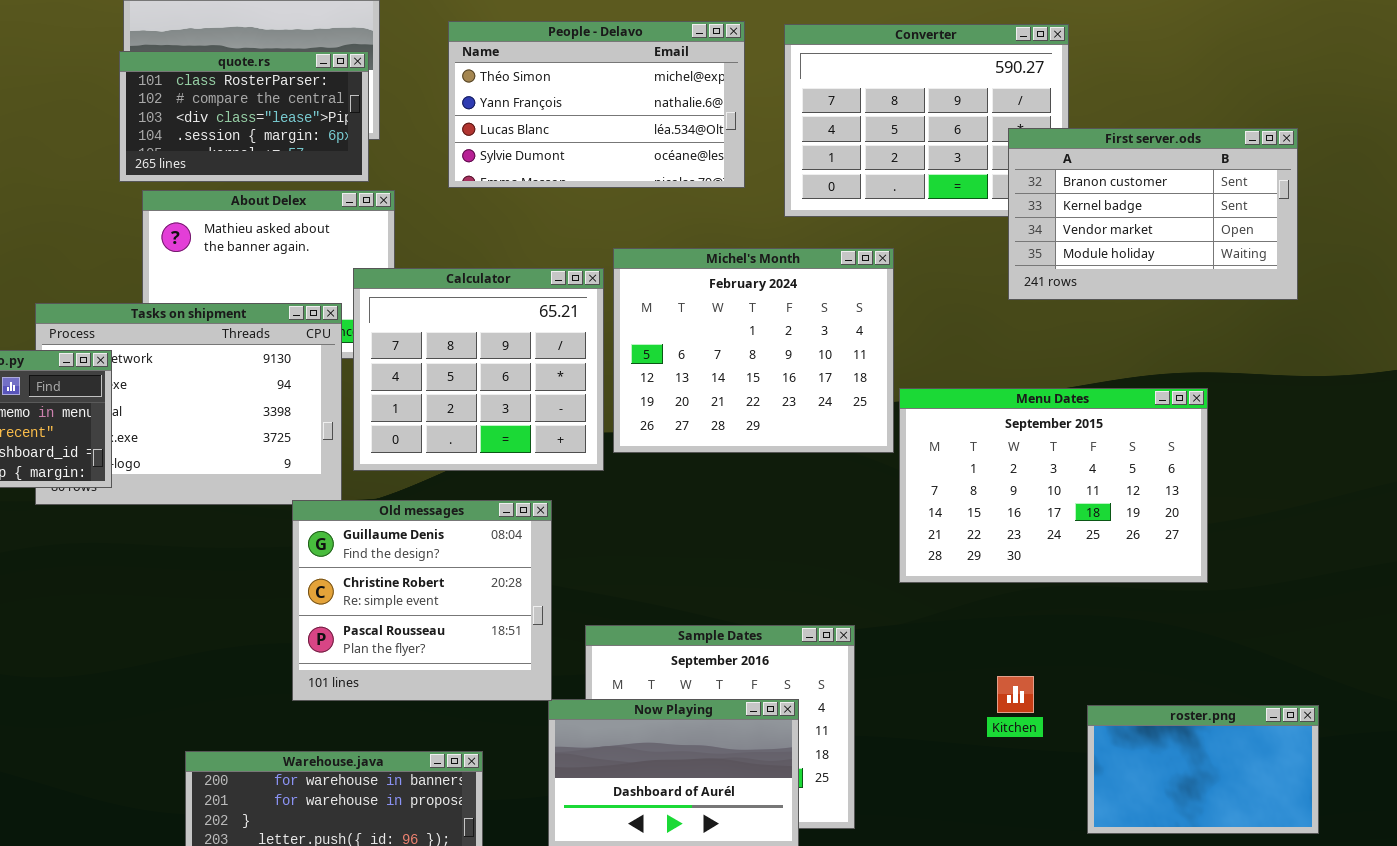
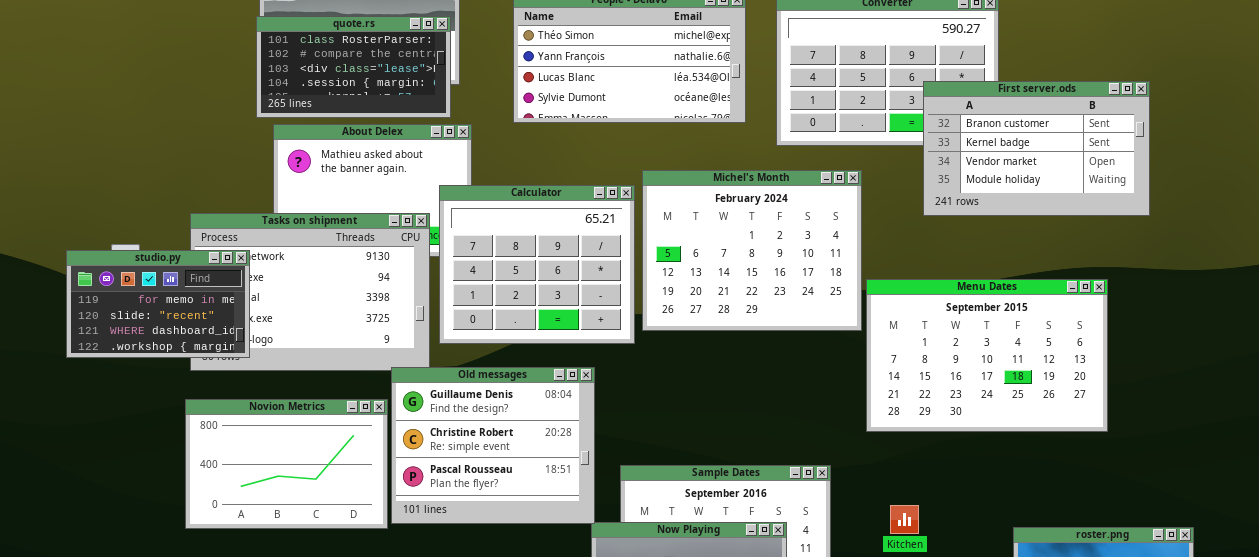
First server.ods: [1008,128,1298,300] -> [923,81,1150,216], moved
Novion Metrics: none -> [185,399,388,529], opened
Kitchen: [997,676,1034,713] -> [890,505,919,534], moved

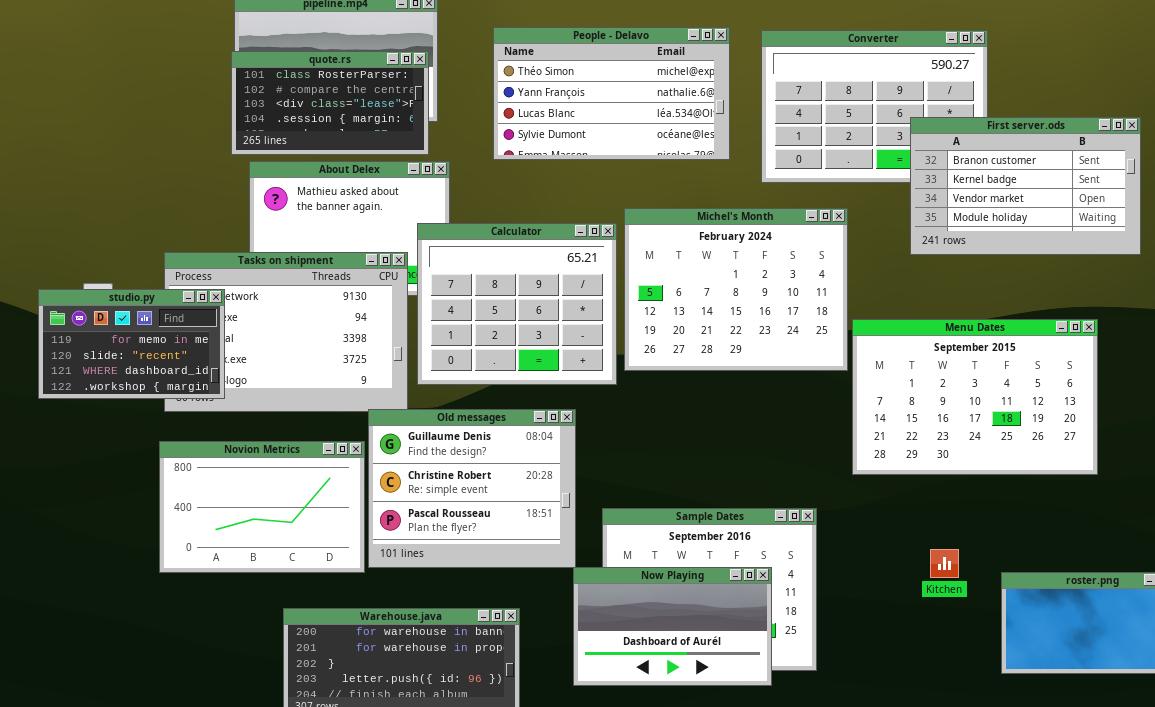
Kitchen: [890,505,919,534] -> [930,549,959,578], moved

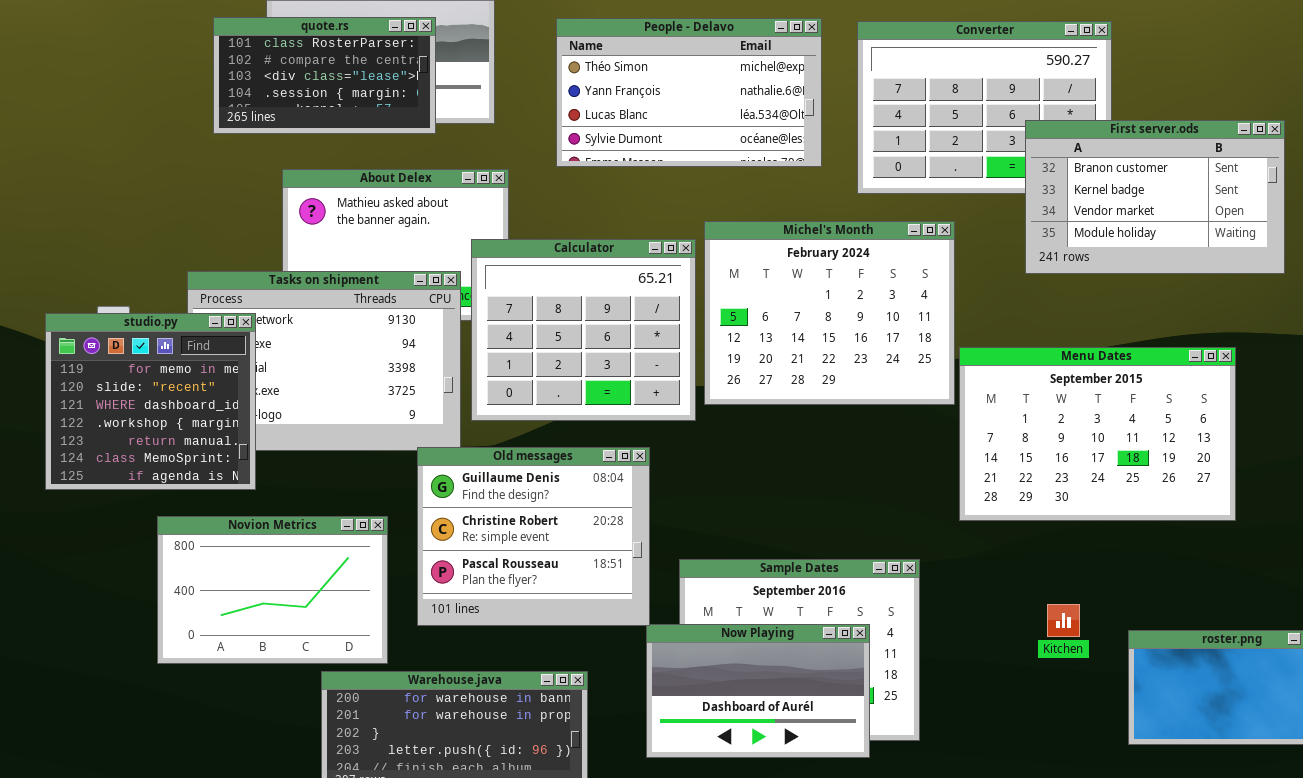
quote.rs: [231,51,429,155] -> [213,17,436,134], moved
studio.py: [38,289,225,399] -> [45,313,256,490], resized
Novion Metrics: [159,441,365,573] -> [157,516,388,664], moved

